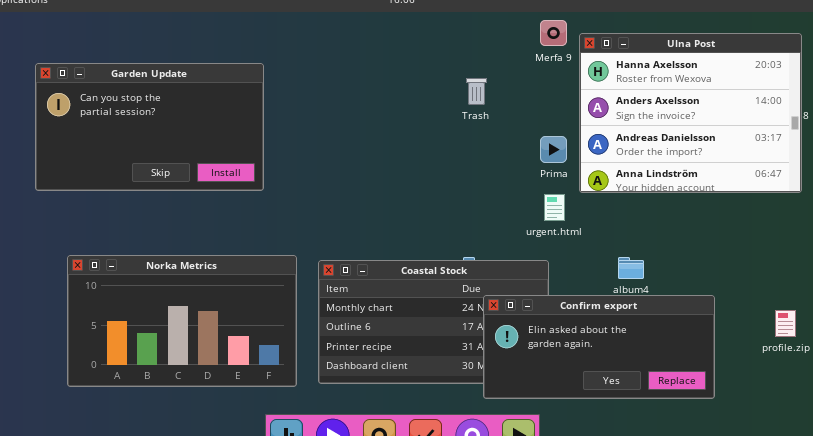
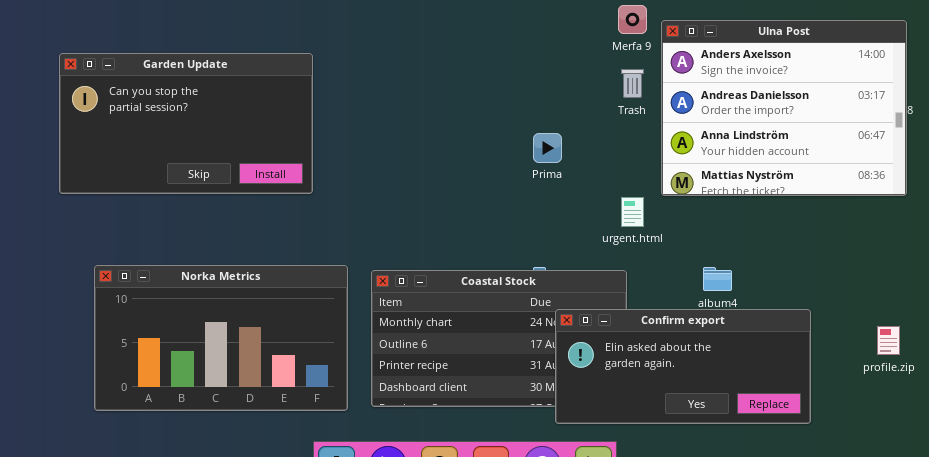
Ulna Post: [579,33,802,193] -> [661,20,907,196], scrolled down 1 row
Trash: [466,78,487,105] -> [621,69,644,98], moved
Prima: [540,136,567,163] -> [533,133,562,163], moved

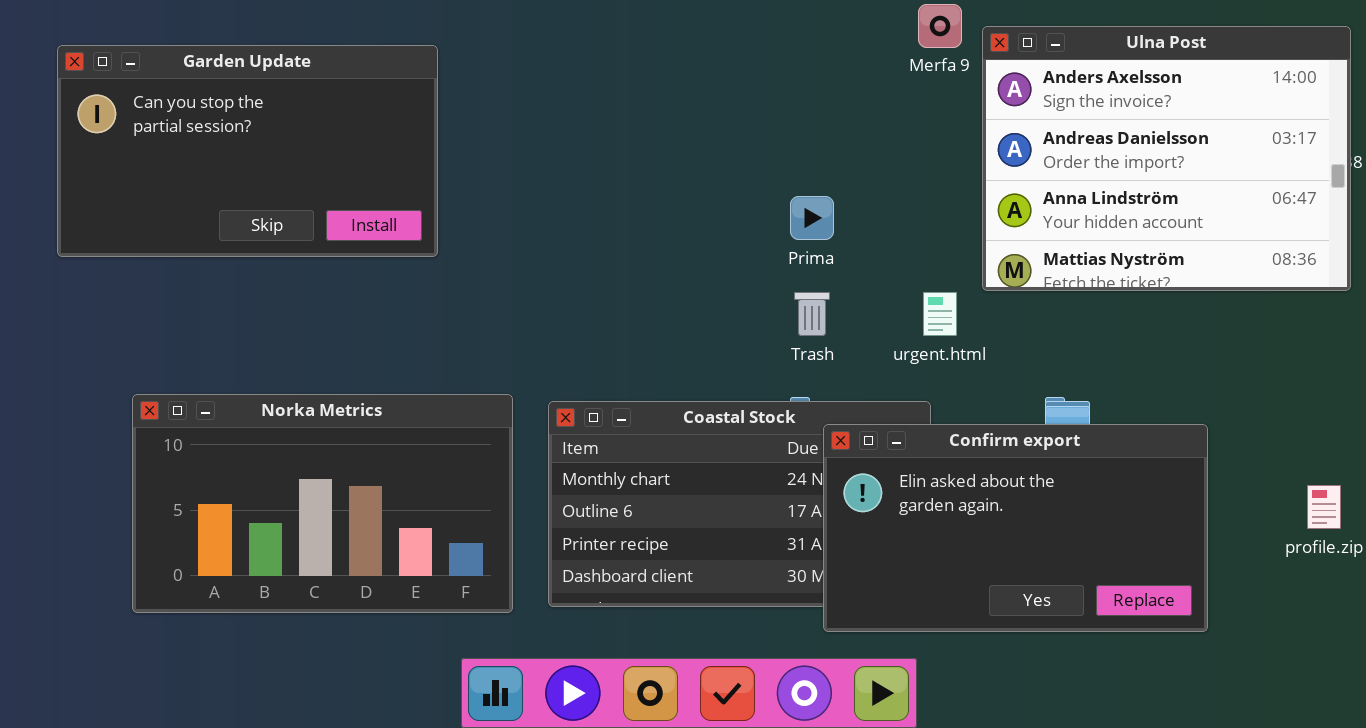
Garden Update: [59,53,313,194] -> [57,45,438,257], moved
Trash: [621,69,644,98] -> [794,292,830,336], moved
Confirm export: [555,309,811,424] -> [823,424,1208,632], resized

